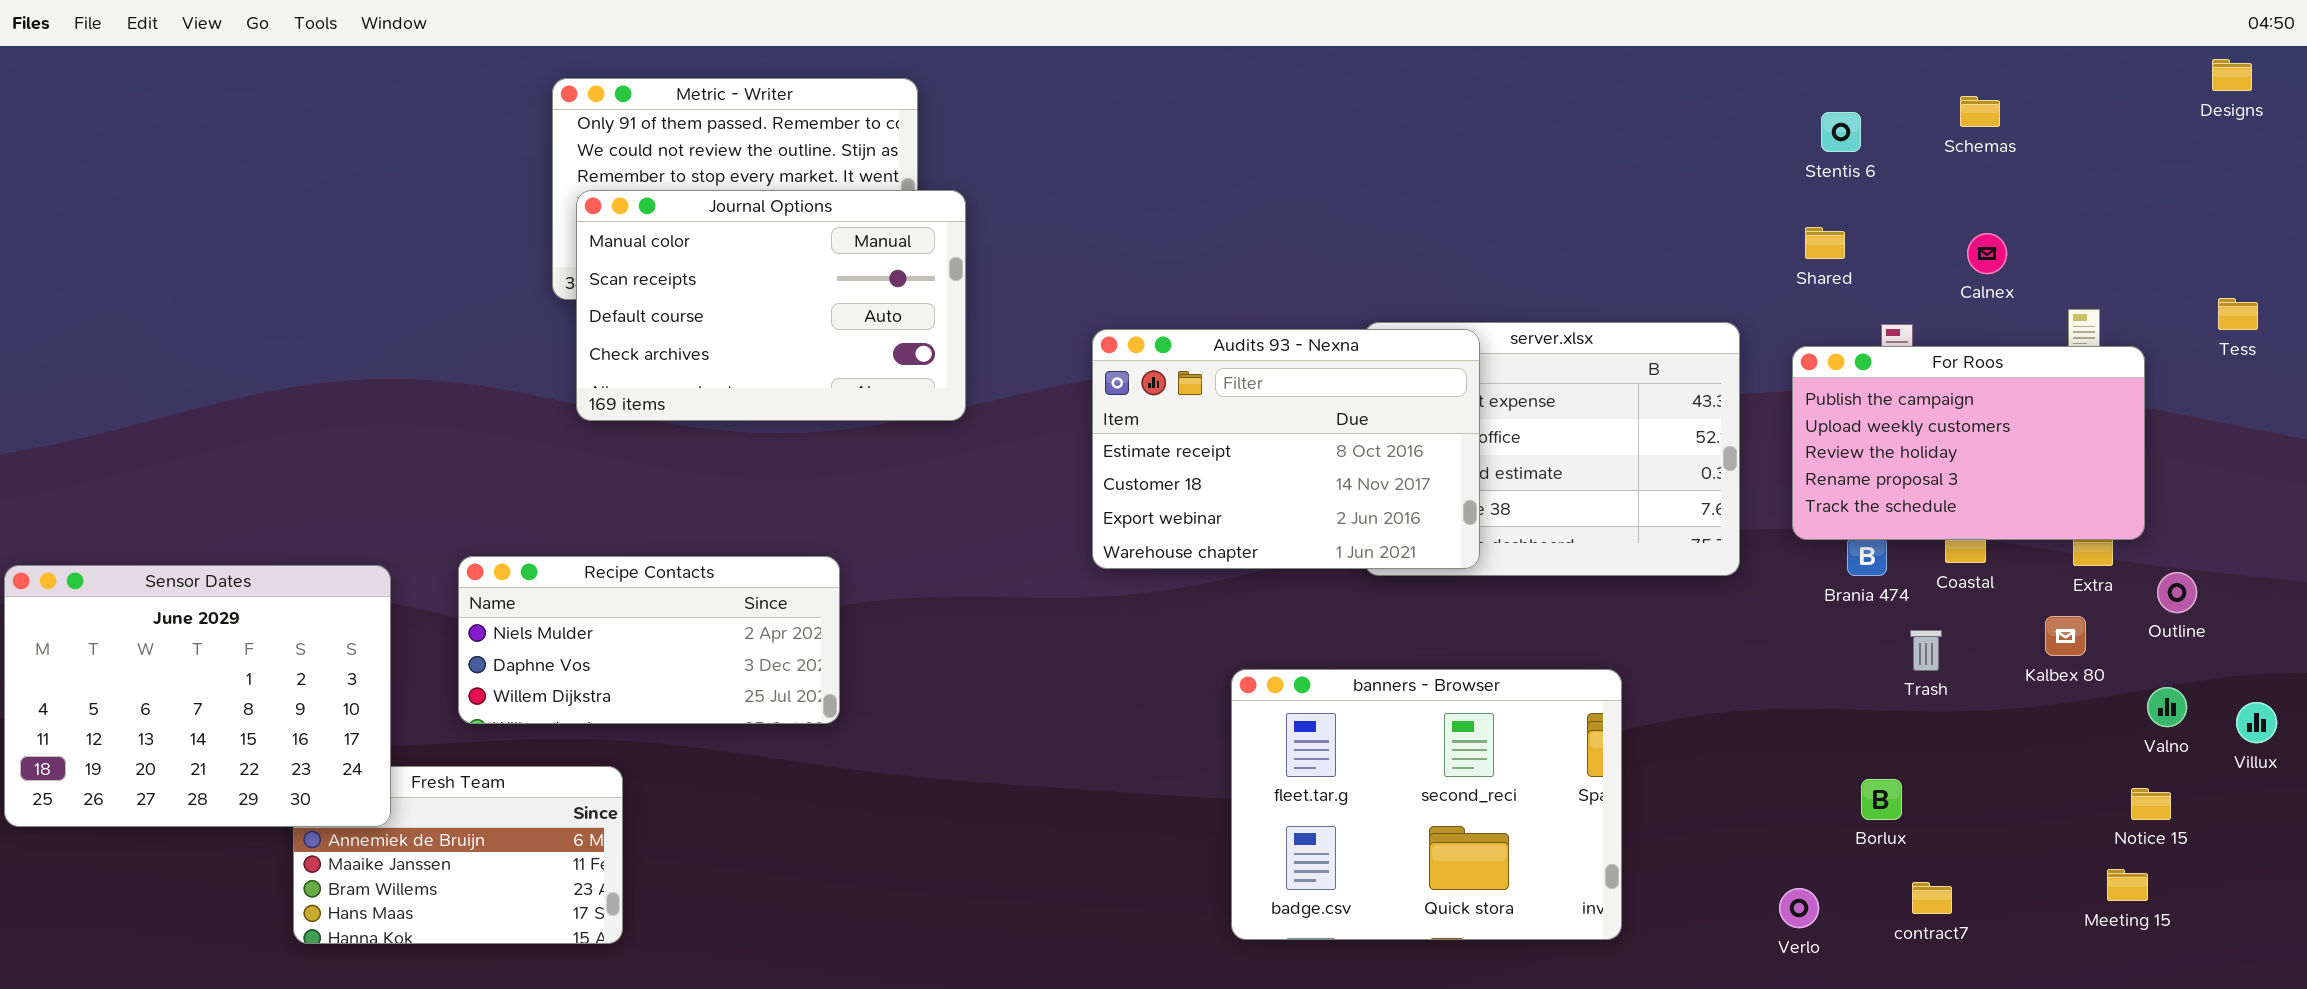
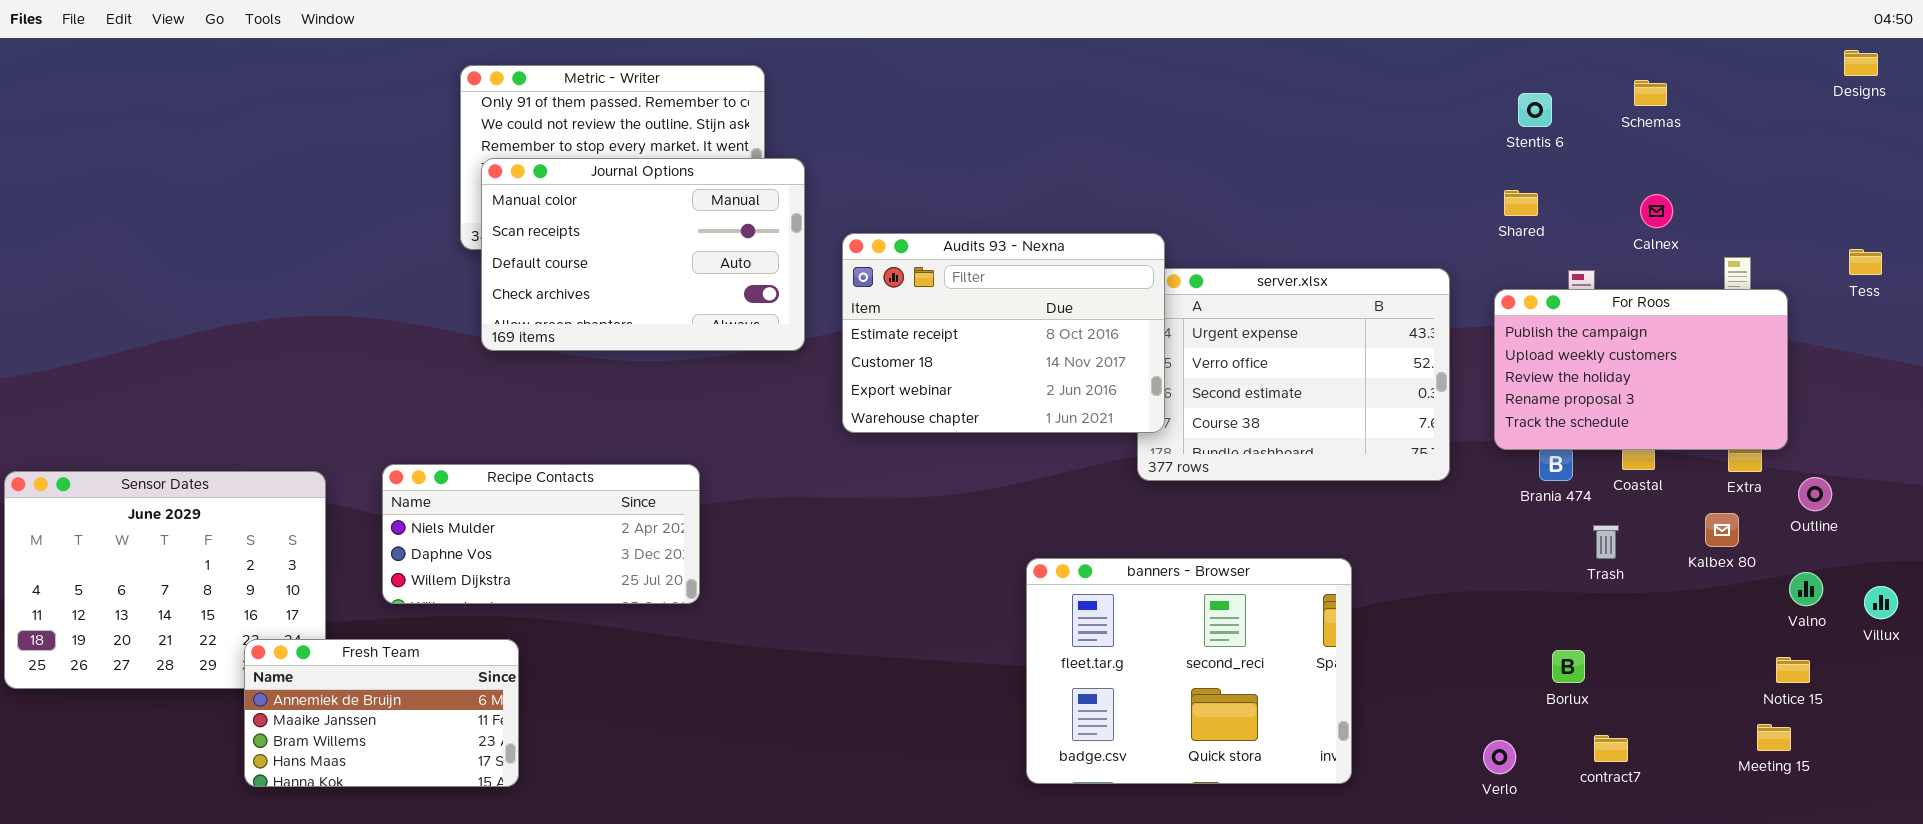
Audits 93 - Nexna: [1092,329,1480,569] -> [842,233,1165,433], moved
Fresh Team: [293,766,623,944] -> [244,639,519,787], raised

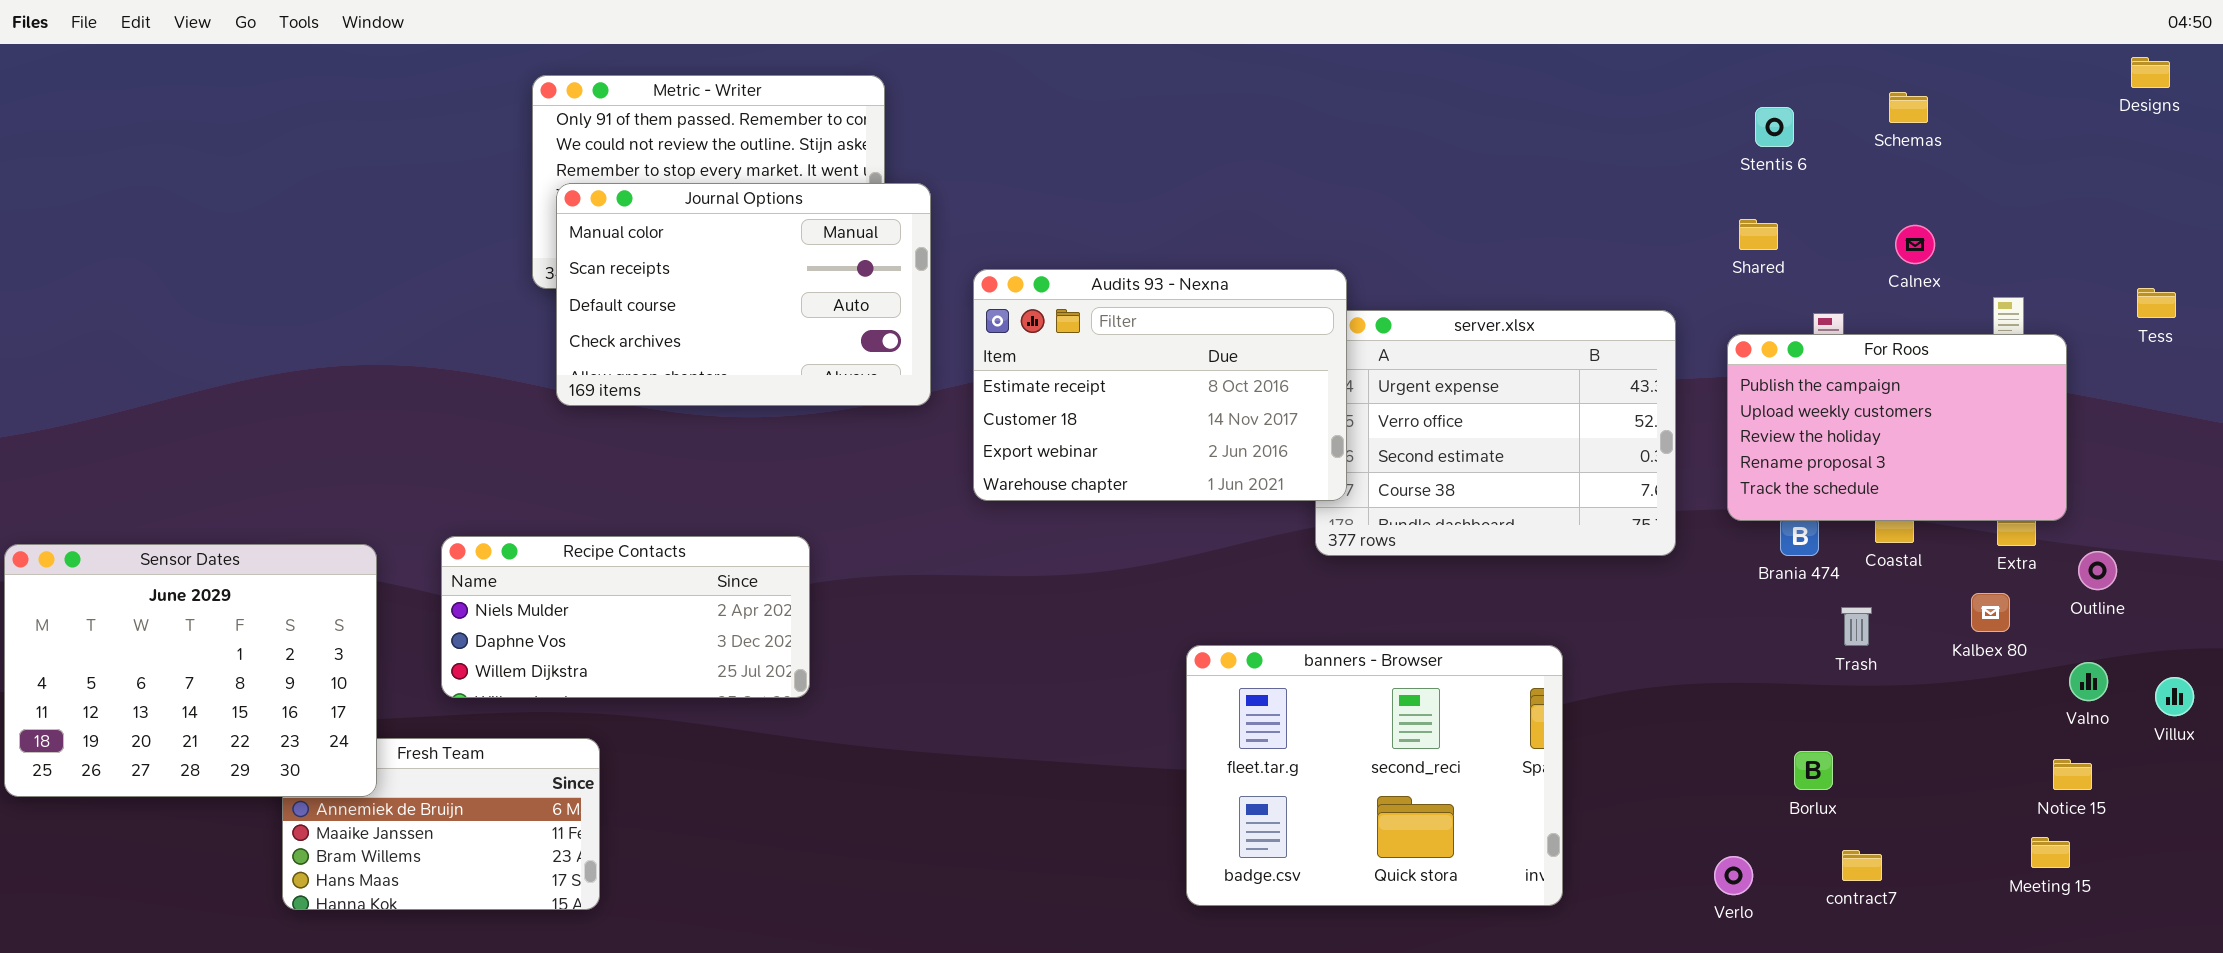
Sensor Dates: [4,471,326,689] -> [4,544,377,797], raised

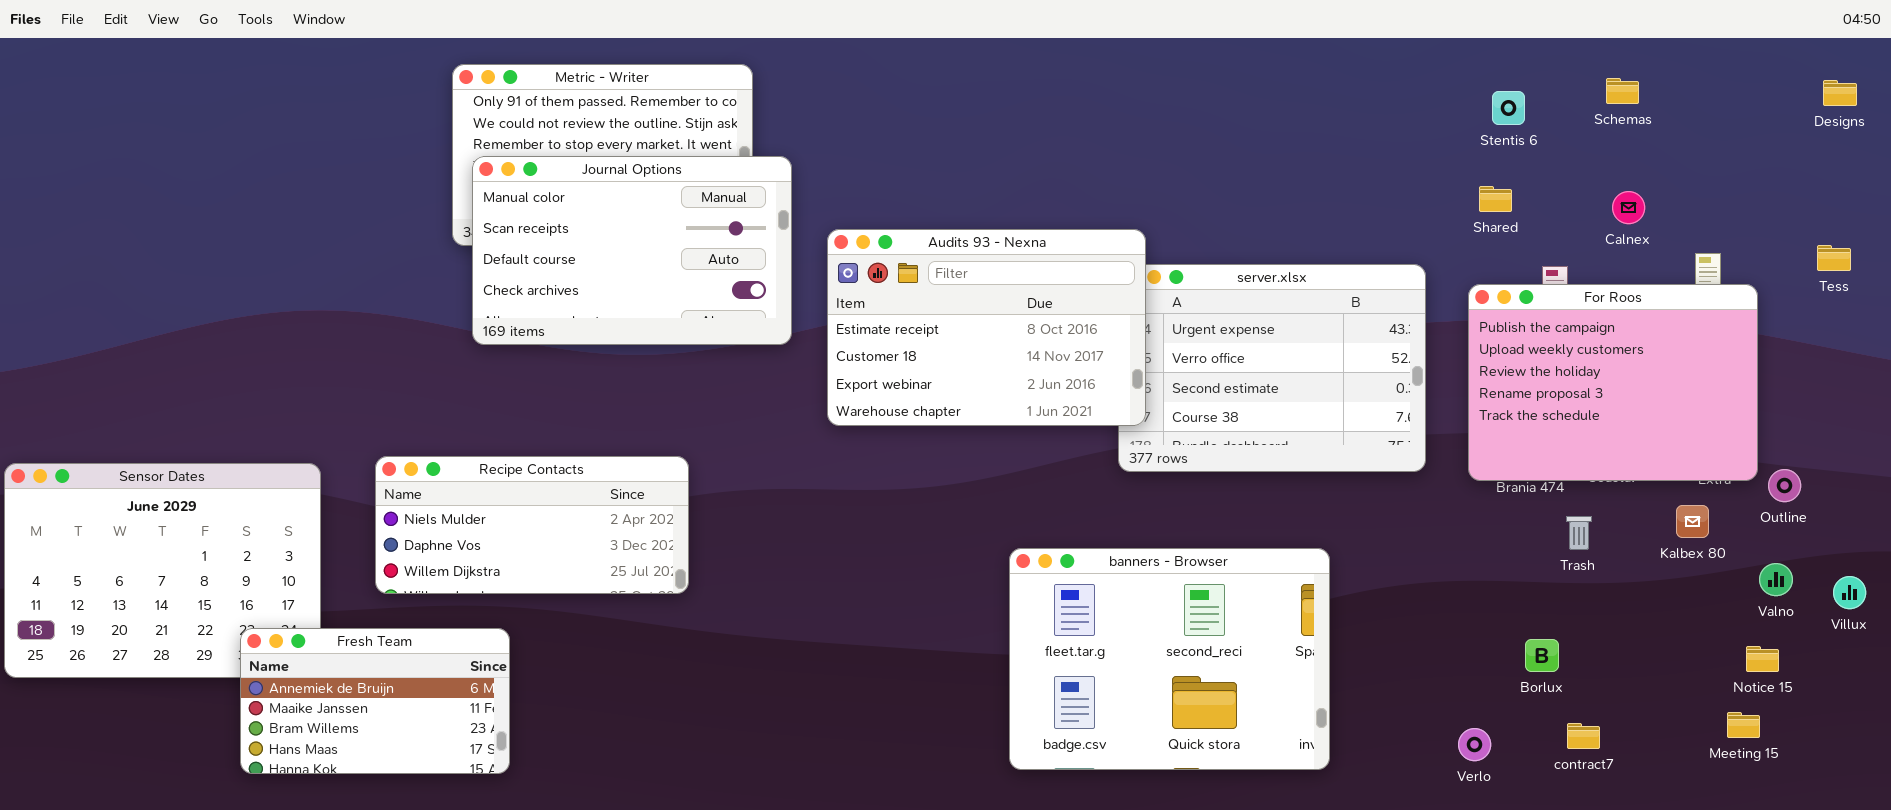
Designs: [2131,57,2170,88] -> [1823,80,1857,106], moved
For Roos: [1727,334,2067,521] -> [1468,284,1758,481], resized
Fresh Team: [282,738,600,910] -> [240,628,510,774], raised

